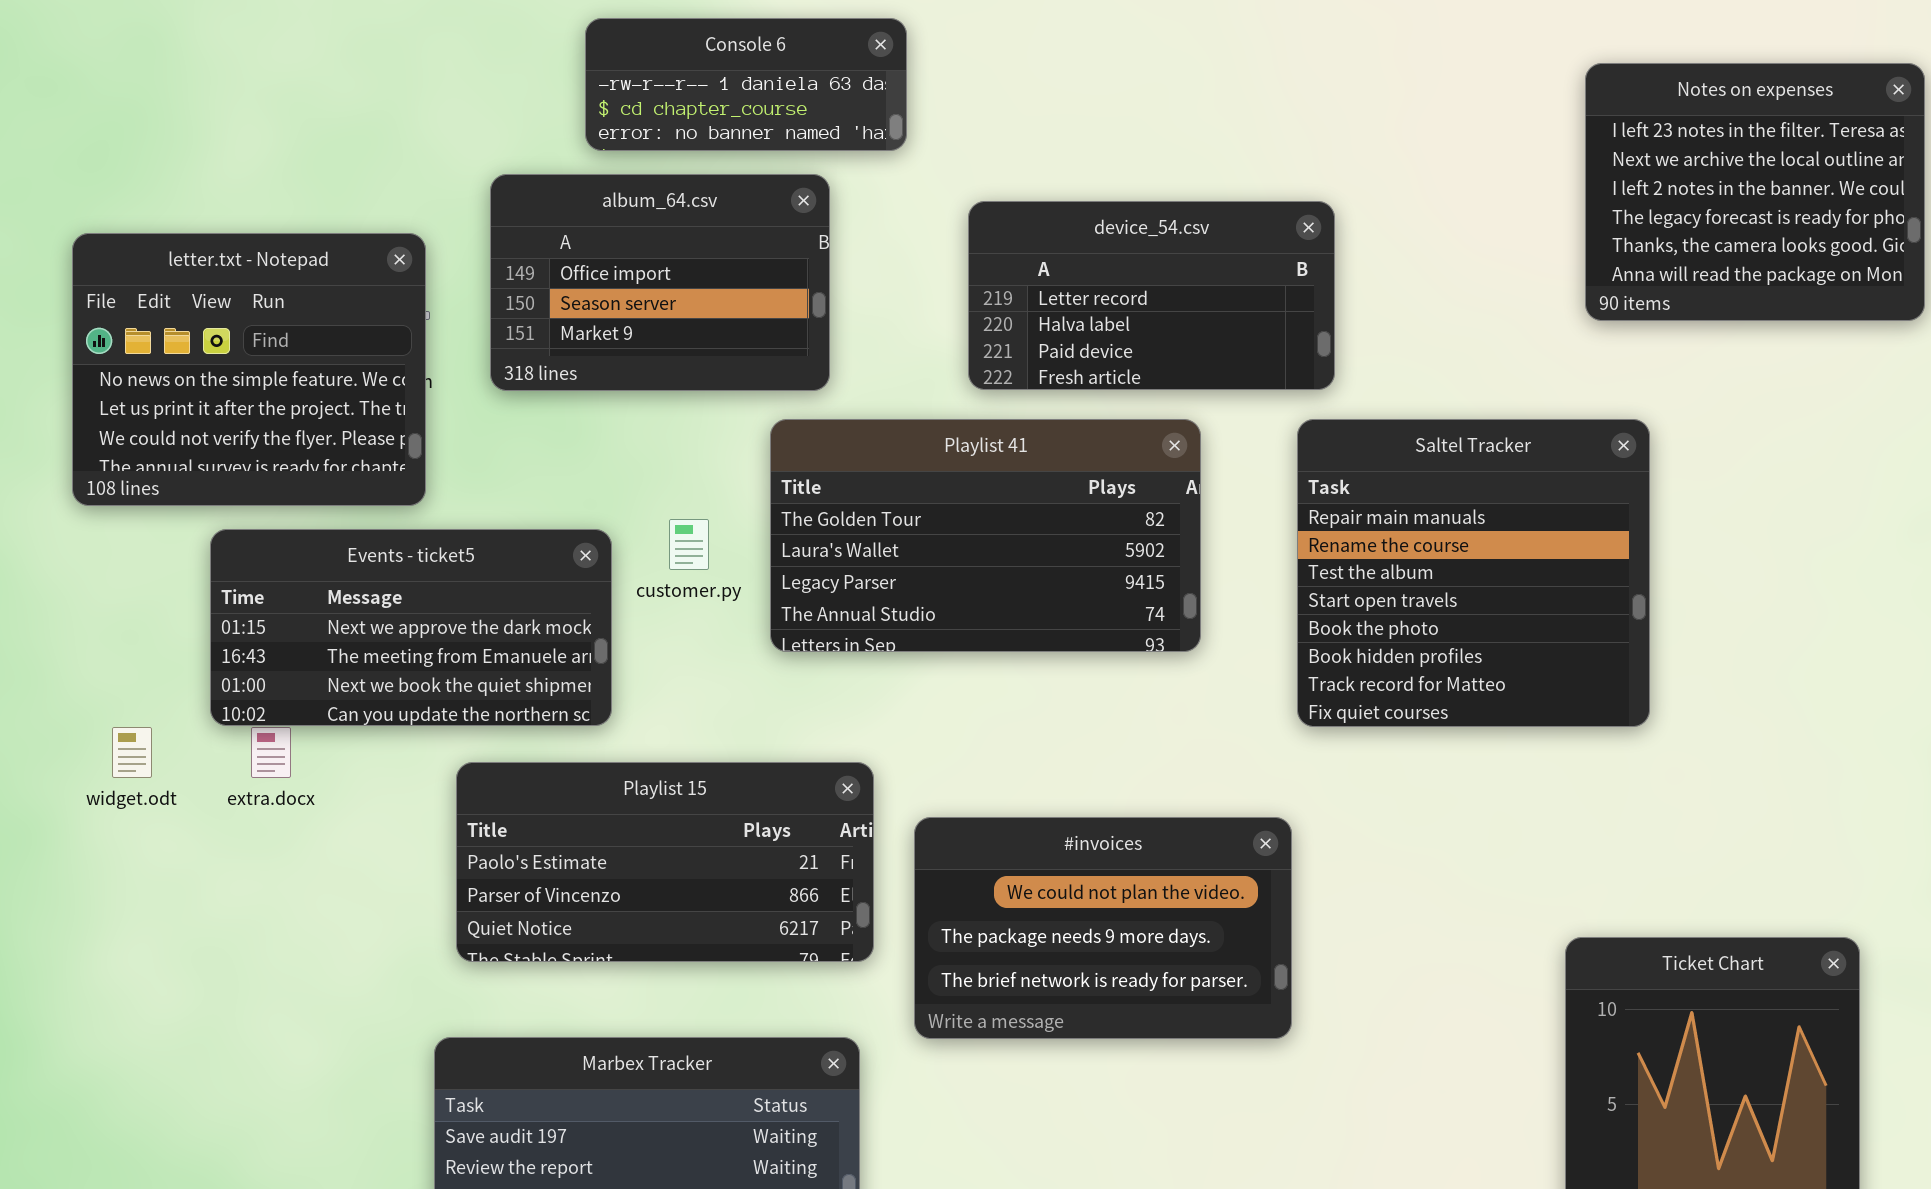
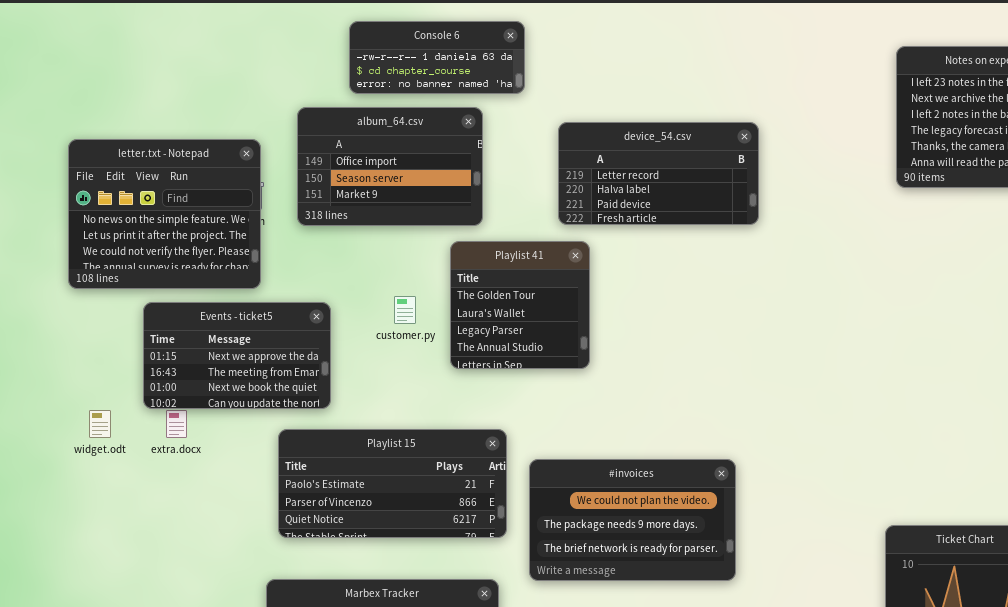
Playlist 41: [770,419,1201,652] -> [450,241,590,369], resized
Saltel Tracker: [1297,419,1650,727] -> none, closed
Events - ticket5: [210,529,612,726] -> [143,302,331,409], resized

